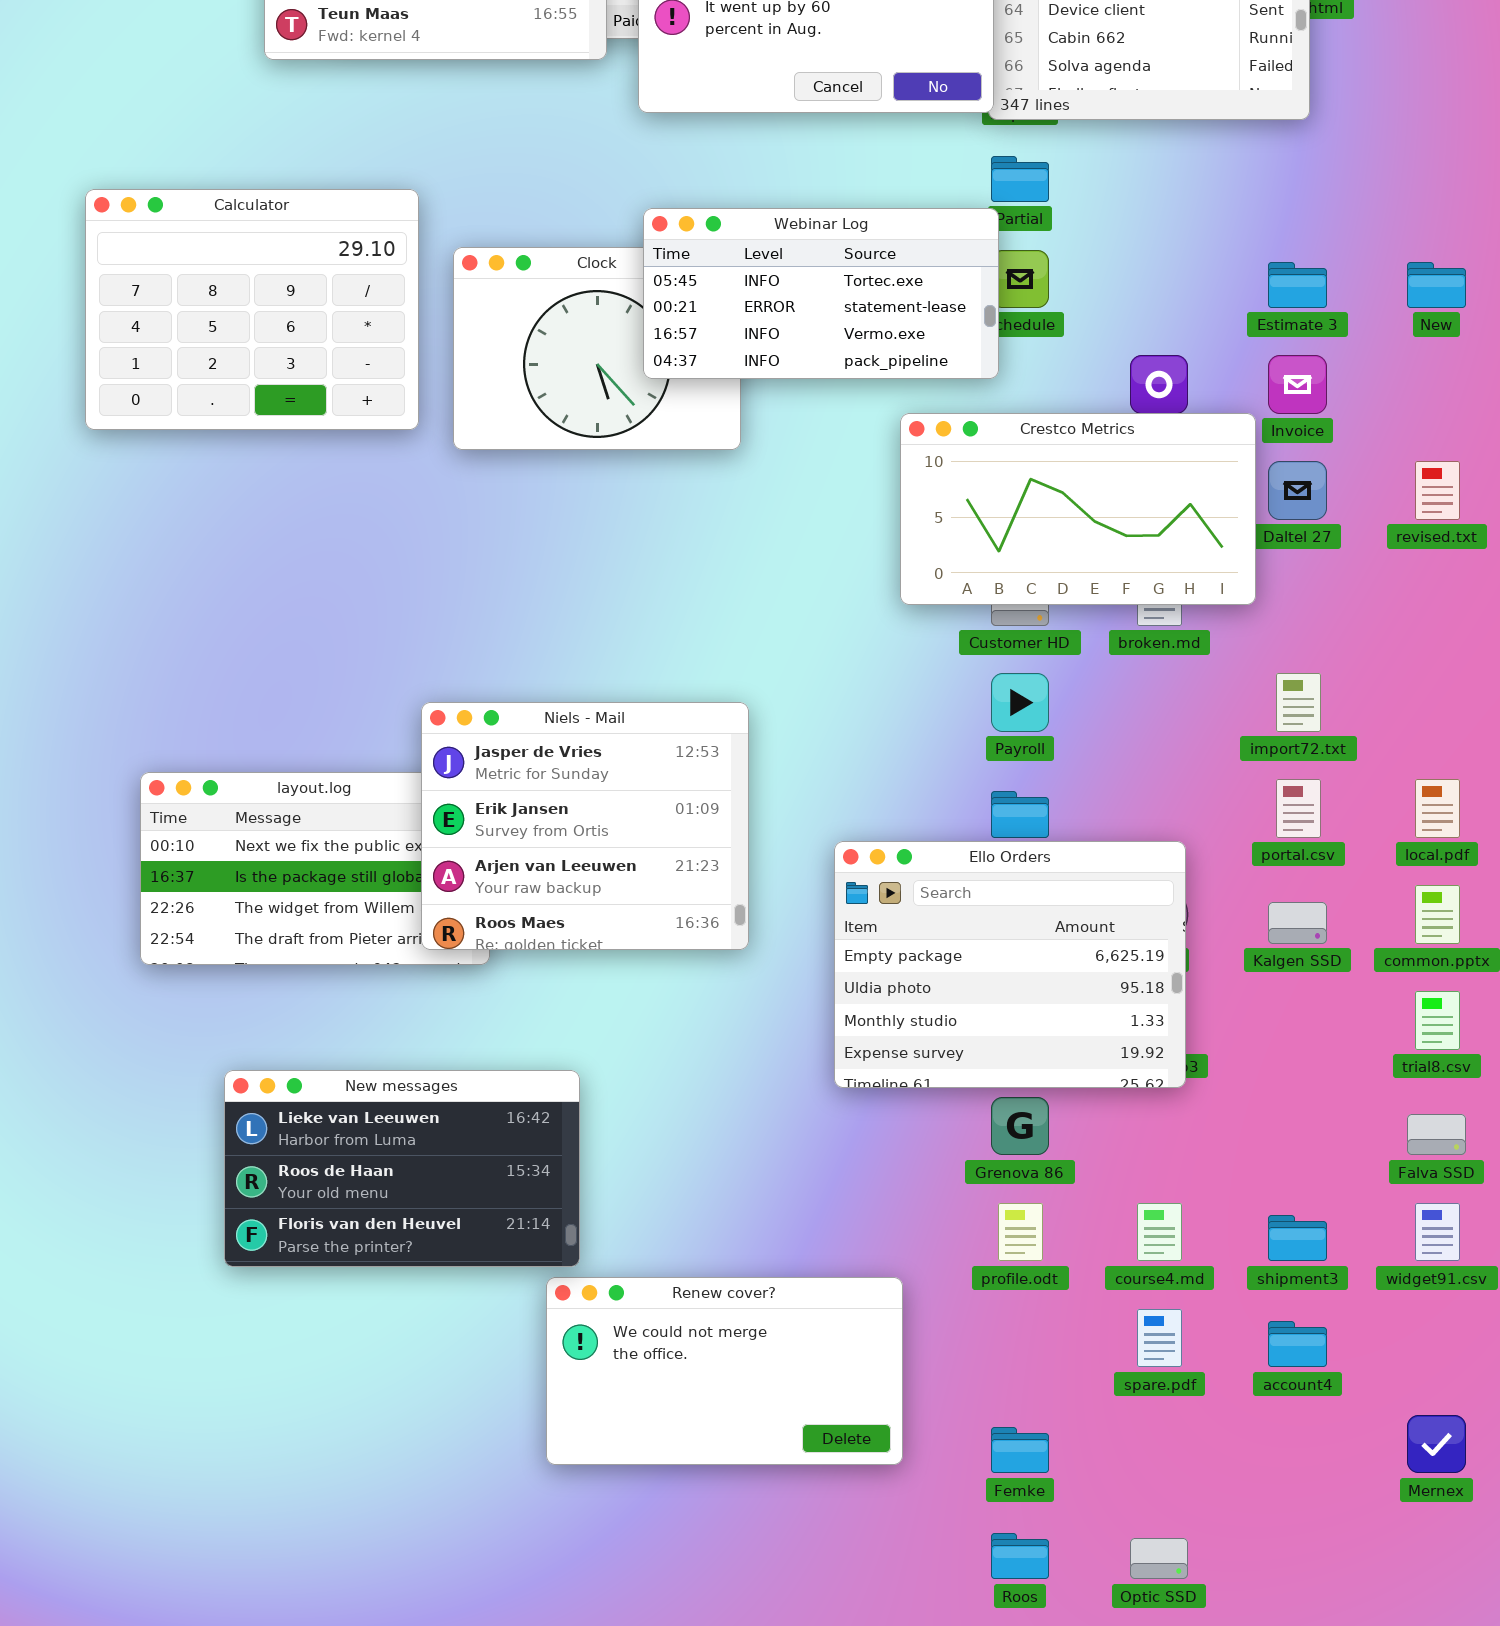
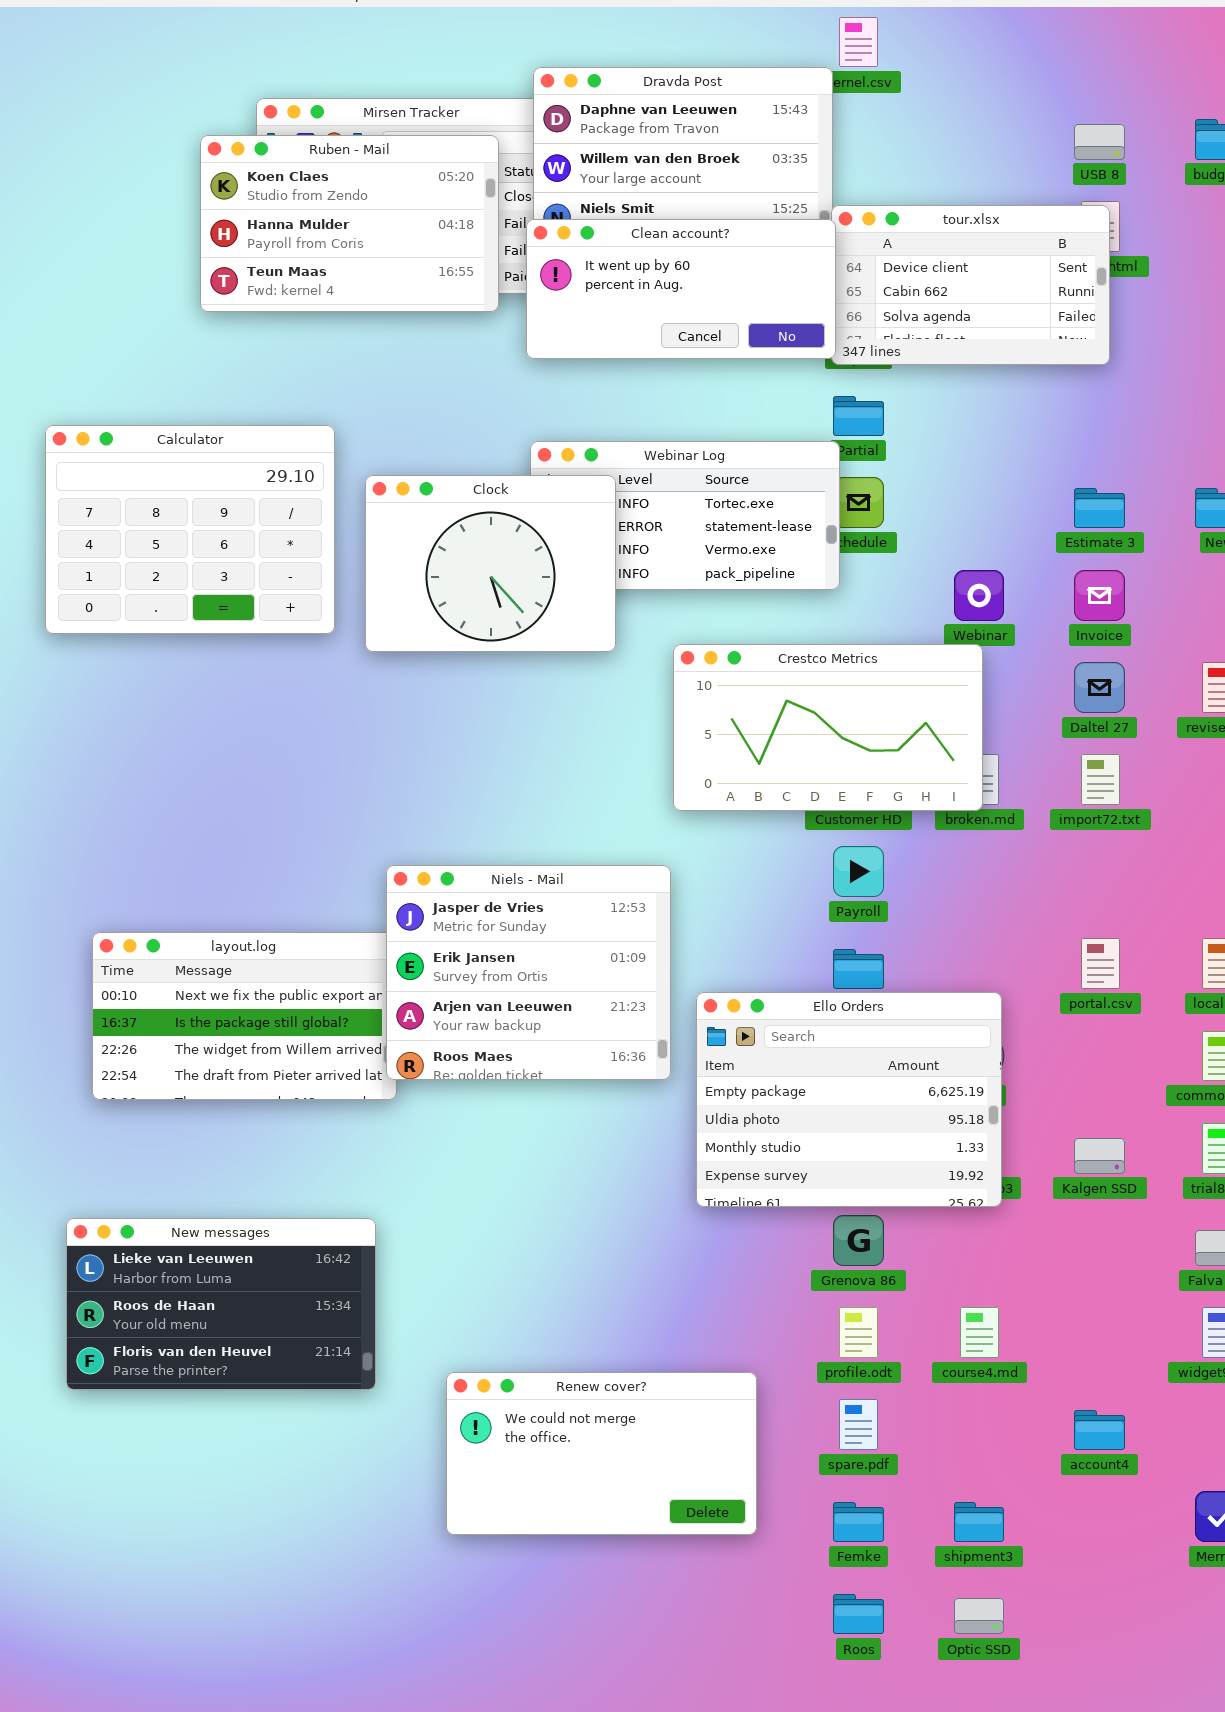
Clock: [453,247,741,450] -> [365,475,616,652], raised
Crestco Metrics: [900,413,1256,605] -> [673,644,983,811], moved
import72.txt: [1276,673,1321,732] -> [1081,754,1120,805], moved
Niels - Mail: [421,702,749,950] -> [386,865,671,1080], moved
Kalgen SSD: [1268,902,1327,944] -> [1074,1138,1125,1174], moved
New messages: [224,1070,580,1267] -> [66,1218,376,1390], moved
shipment3: [1268,1215,1327,1261] -> [954,1502,1004,1542], moved
spare.pdf: [1137,1309,1182,1367] -> [839,1399,878,1450], moved

